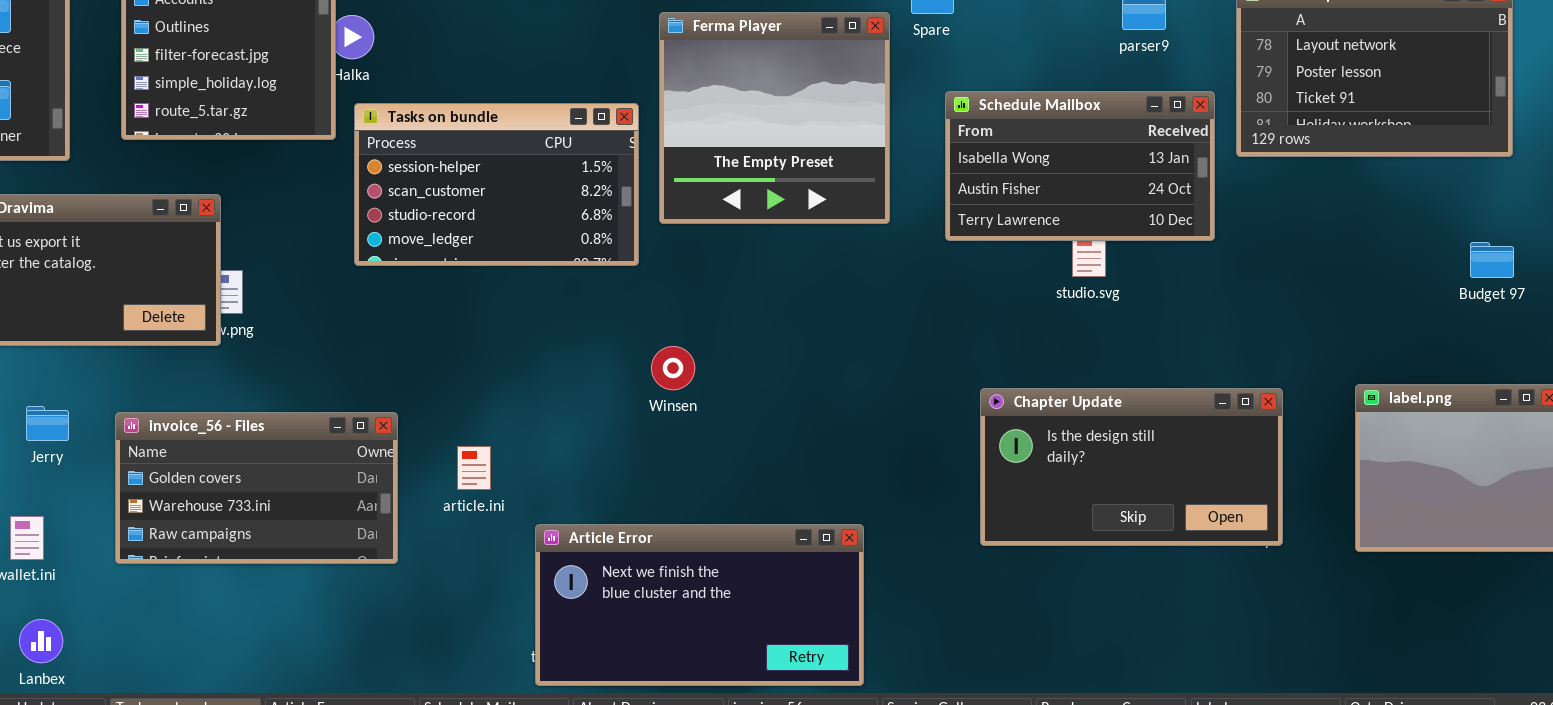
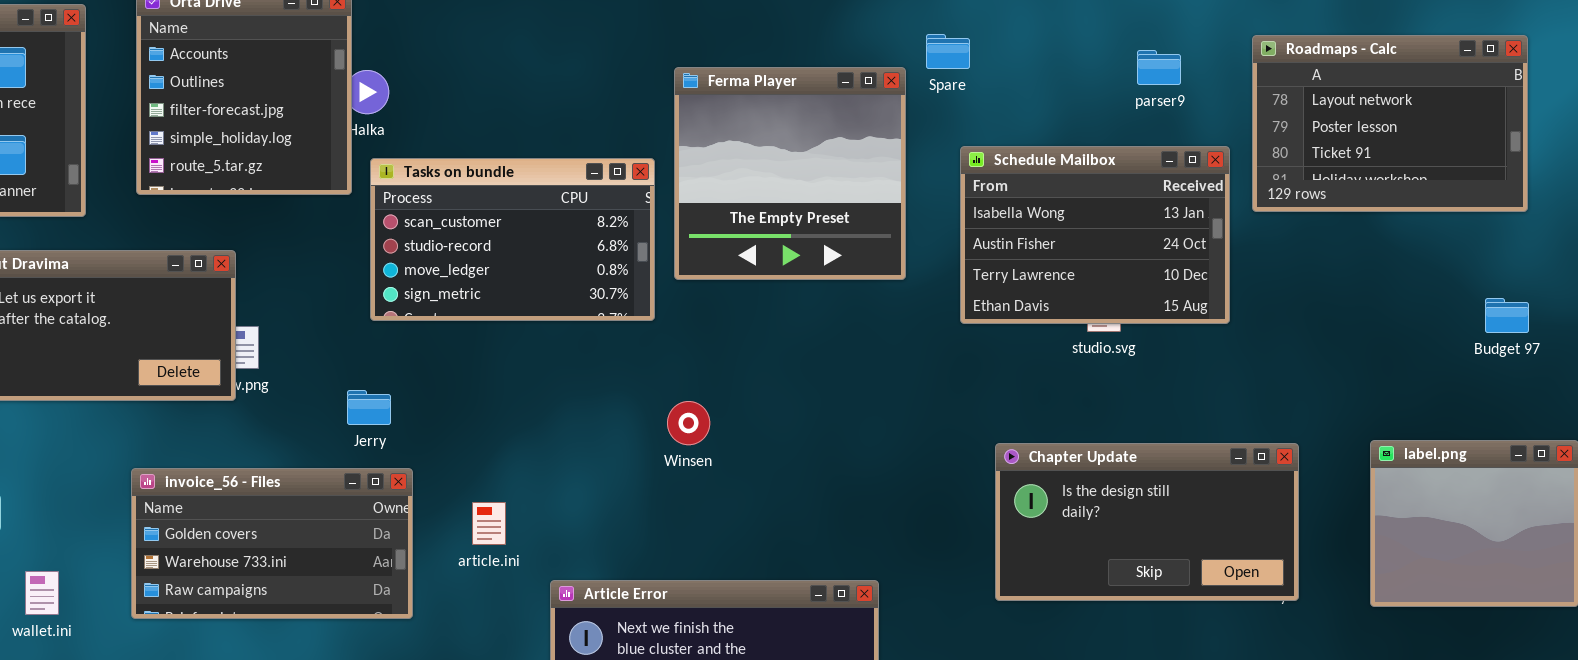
Schedule Mailbox: [945,91,1215,241] -> [960,146,1230,324], resized
Tasks on bundle: [354,103,639,266] -> [370,158,655,321], scrolled down 1 row
Jerry: [26,406,69,441] -> [347,390,391,425], moved

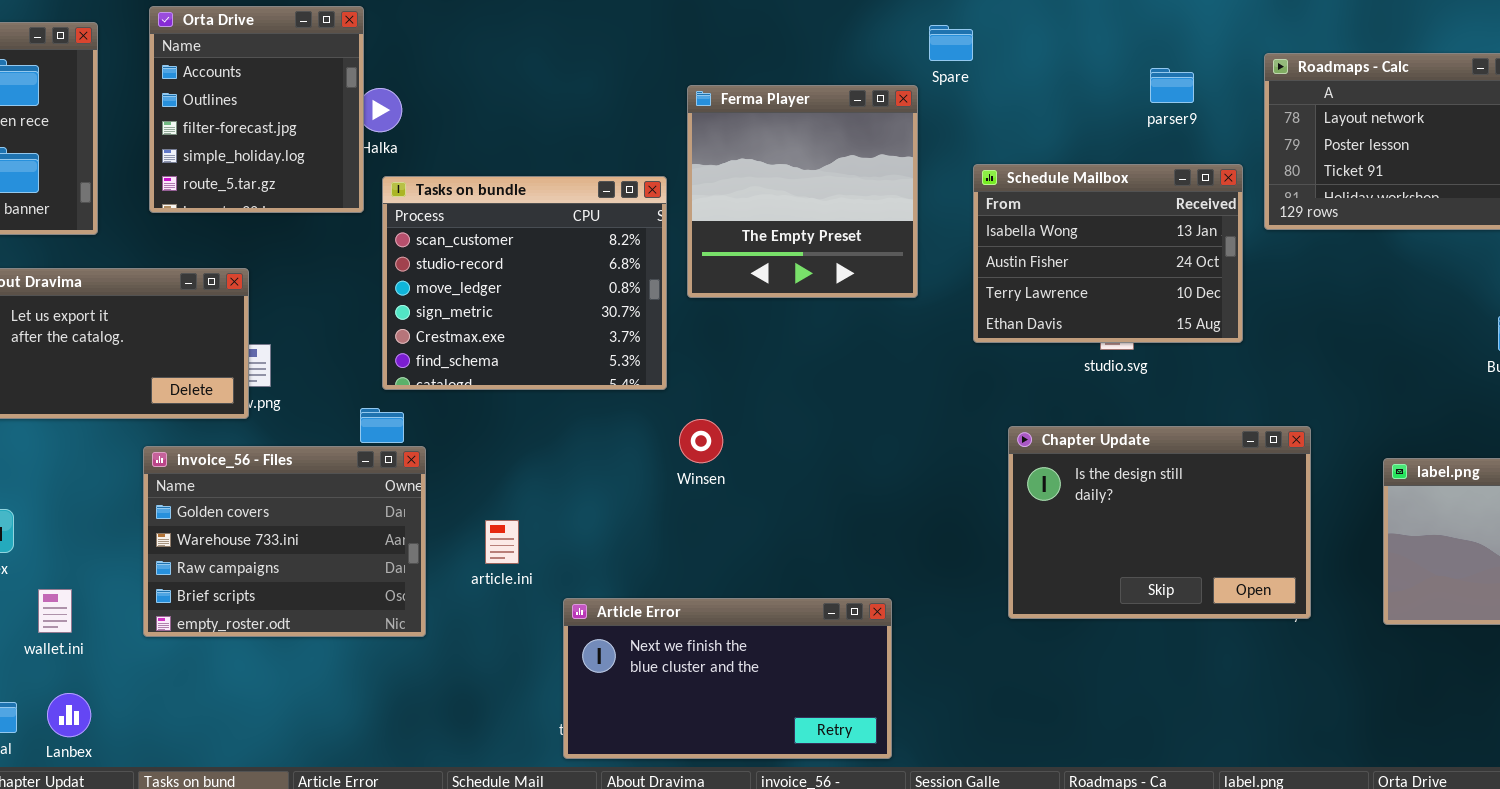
Spare: [926,34,970,69] -> [929,25,973,61], moved
Tasks on bundle: [370,158,655,321] -> [382,176,667,390], resized
Chapter Update: [995,443,1299,601] -> [1008,426,1311,619], resized
invoice_56 - Files: [131,468,413,619] -> [143,446,426,637], resized

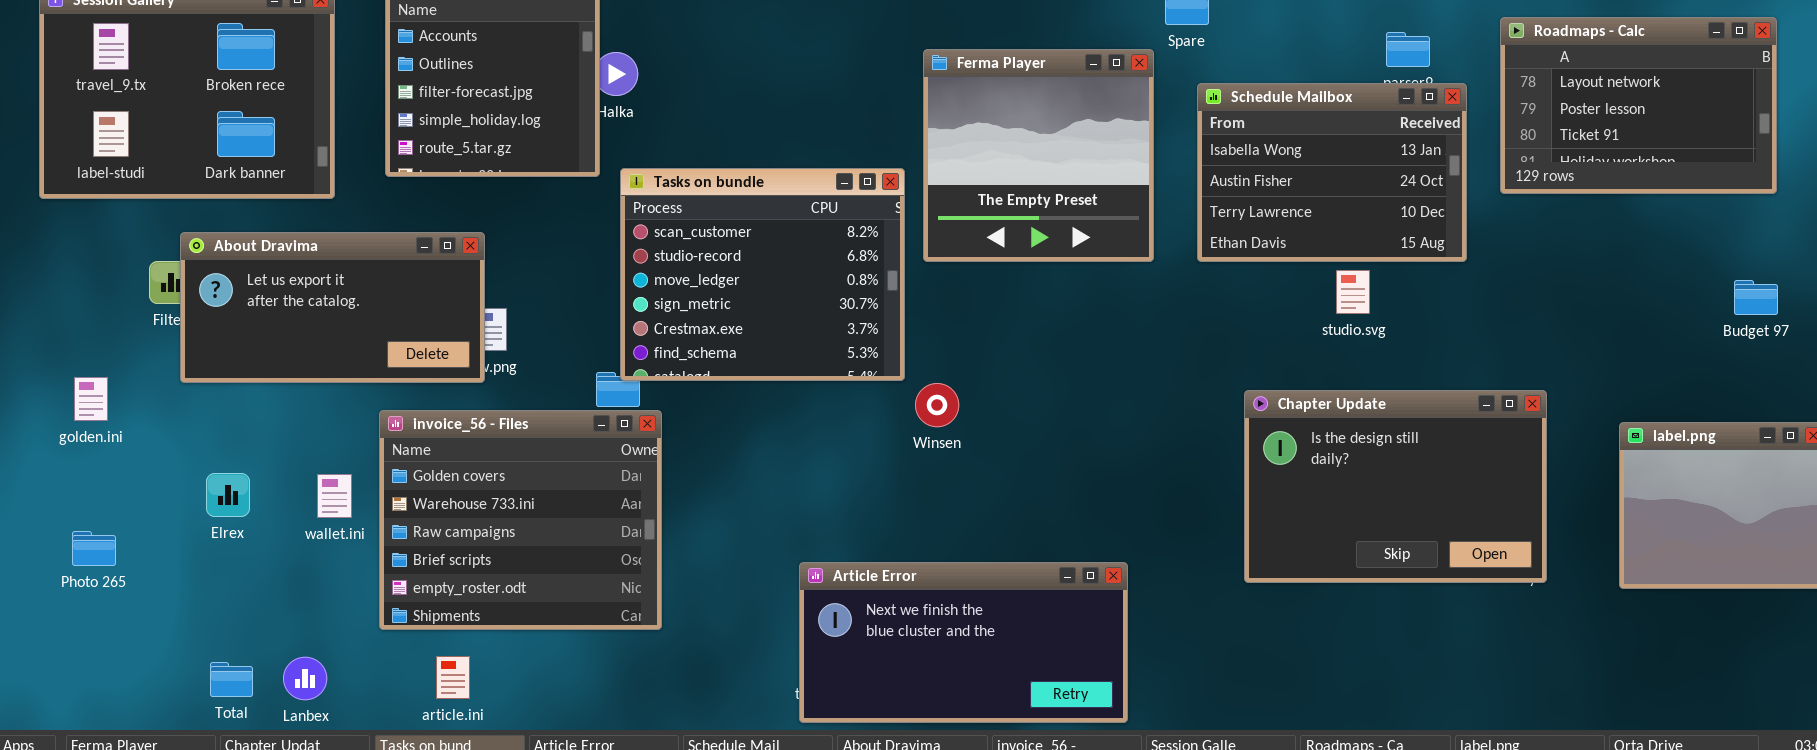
Schedule Mailbox: [973,164,1243,343] -> [1197,83,1467,262], moved
Tasks on bundle: [382,176,667,390] -> [620,168,905,381], moved
invoice_56 - Files: [143,446,426,637] -> [379,410,662,630], resized
article.ini: [485,520,519,564] -> [436,656,470,699], moved
wallet.ini: [38,589,72,633] -> [317,474,352,518], moved

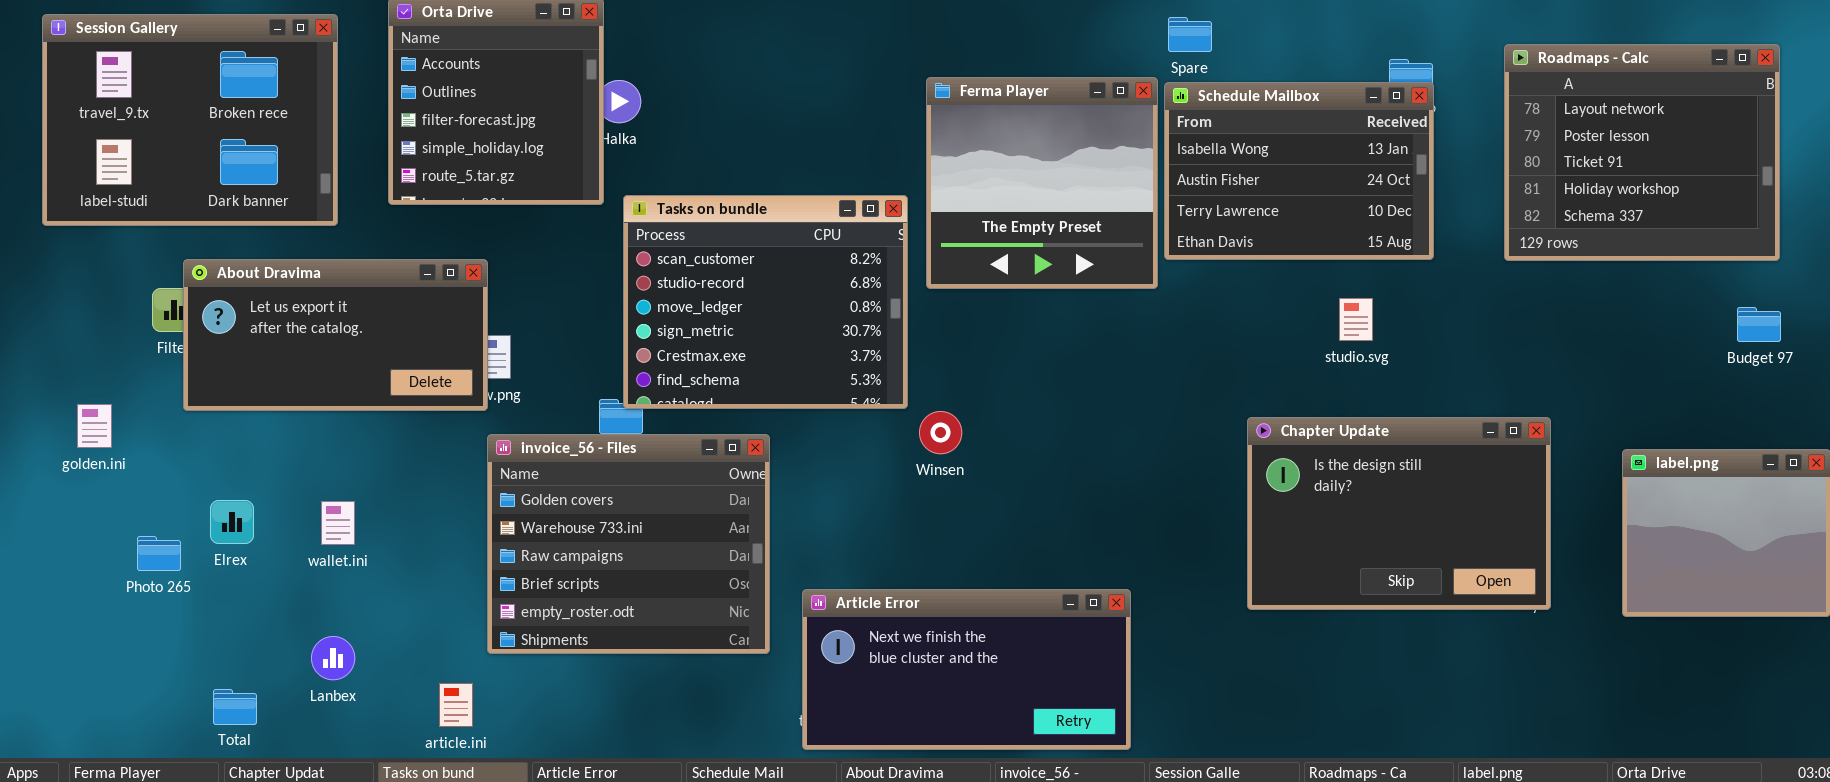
Roadmaps - Calc: [1500,17,1777,194] -> [1504,44,1780,261], resized
Schedule Mailbox: [1197,83,1467,262] -> [1164,82,1434,260], moved
invoice_56 - Files: [379,410,662,630] -> [487,434,770,654], moved
Photo 265: [72,531,116,566] -> [137,536,181,571], moved
Lanbex: [283,657,327,700] -> [311,636,355,680], moved

